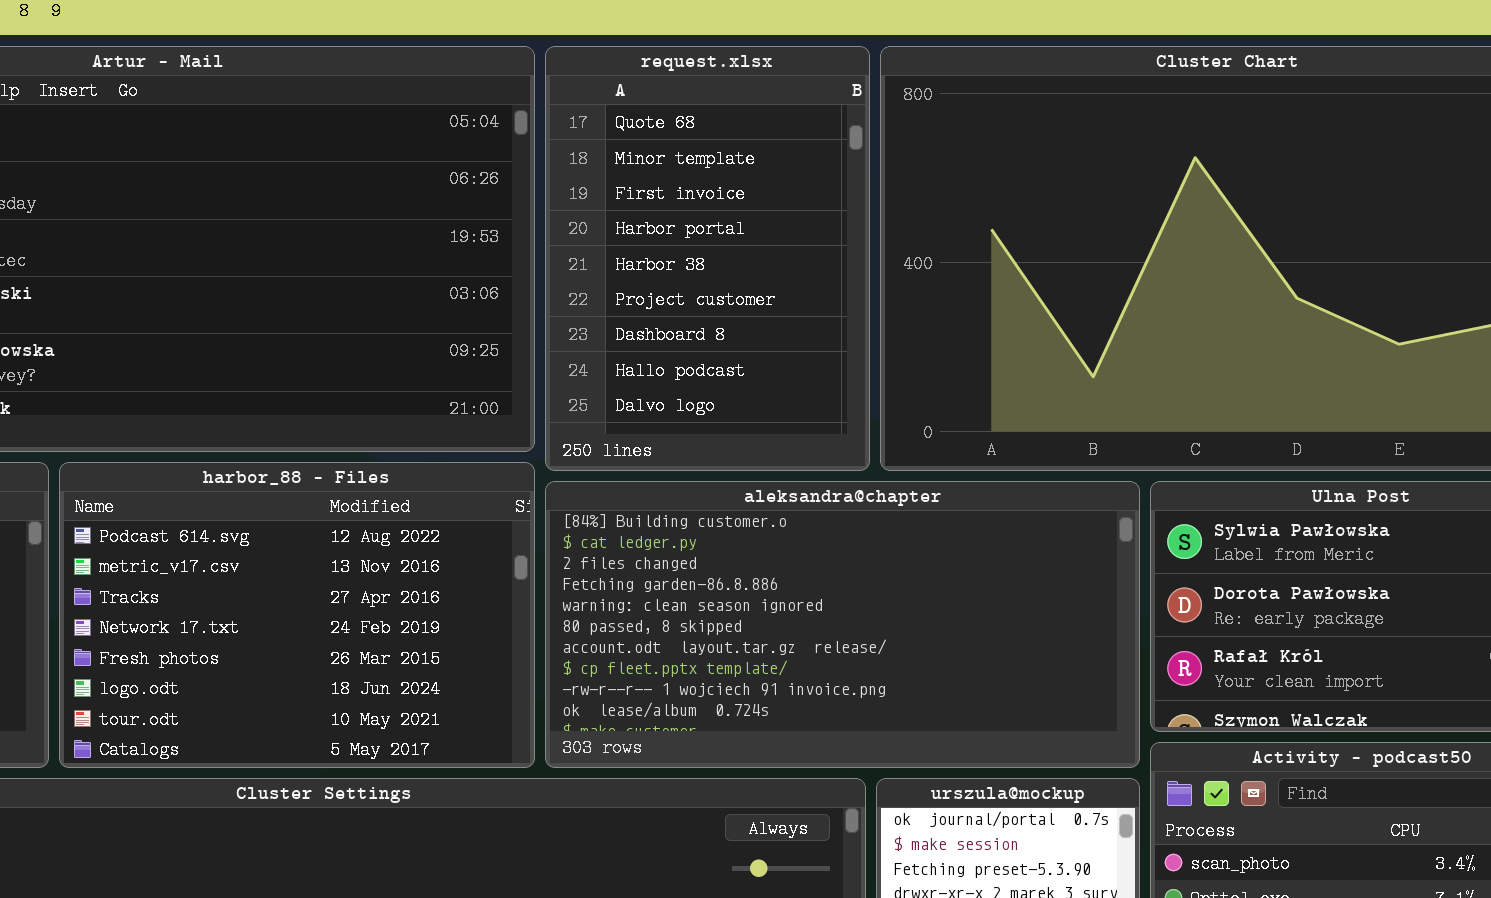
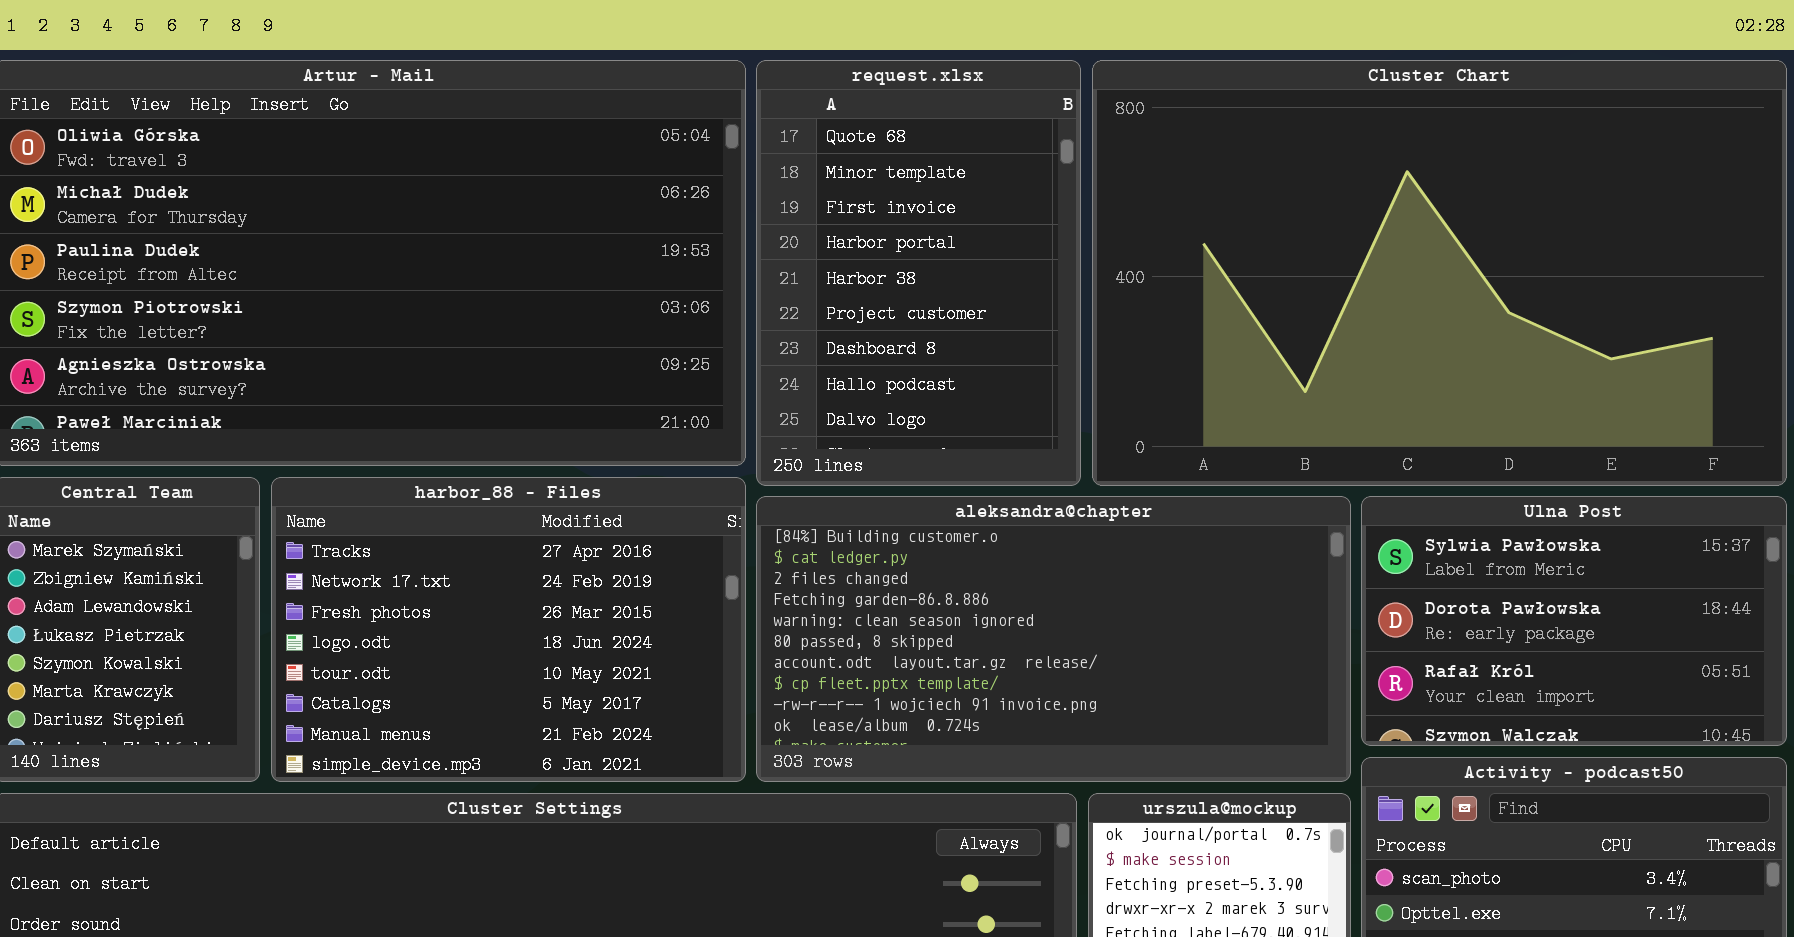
harbor_88 - Files: [59,462,535,768] -> [271,477,746,782], scrolled down 2 rows

